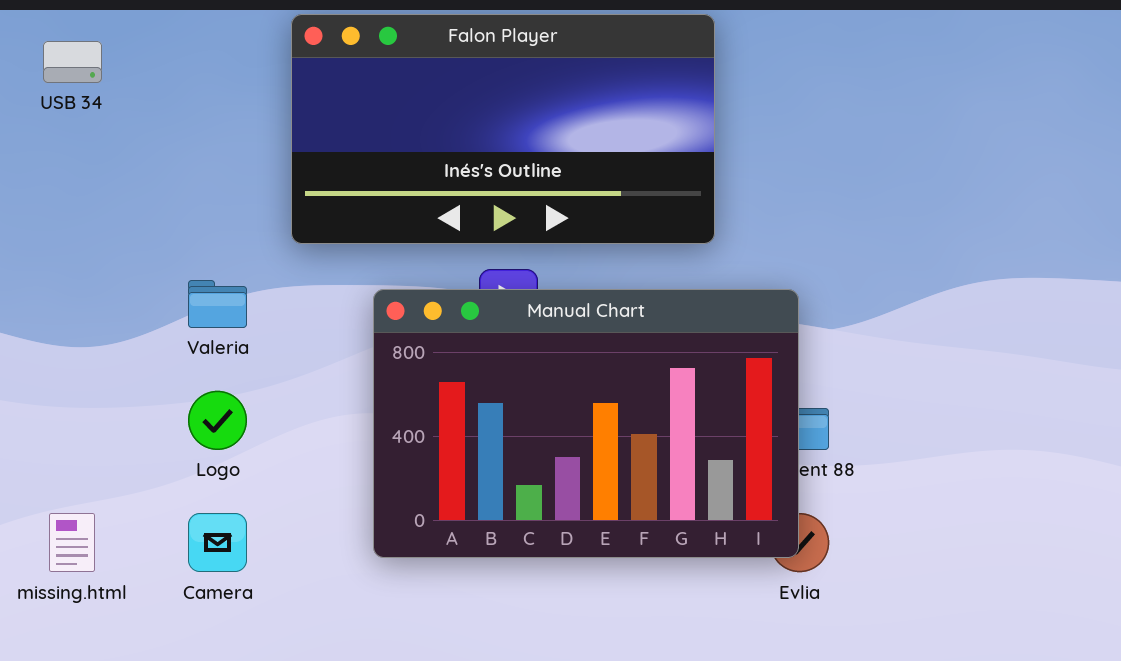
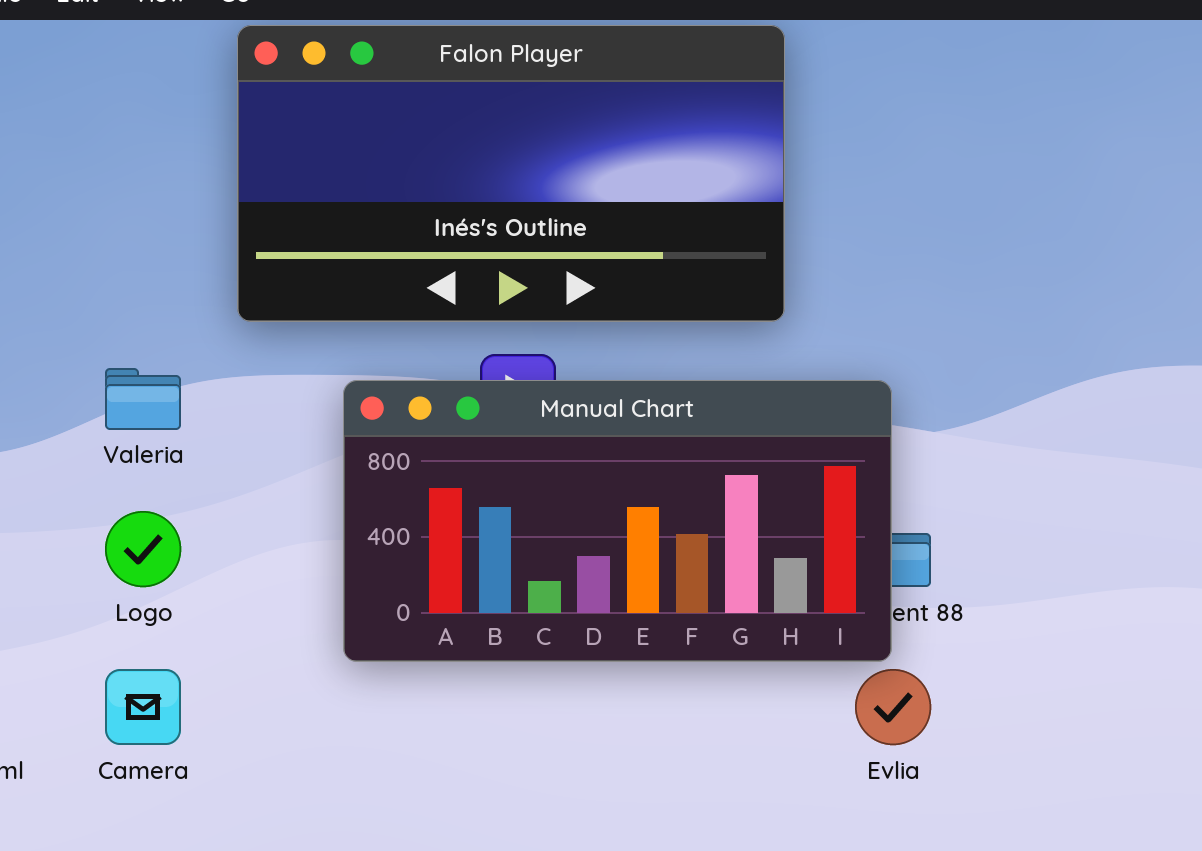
Manual Chart: [373,289,799,558] -> [343,380,892,662], resized

